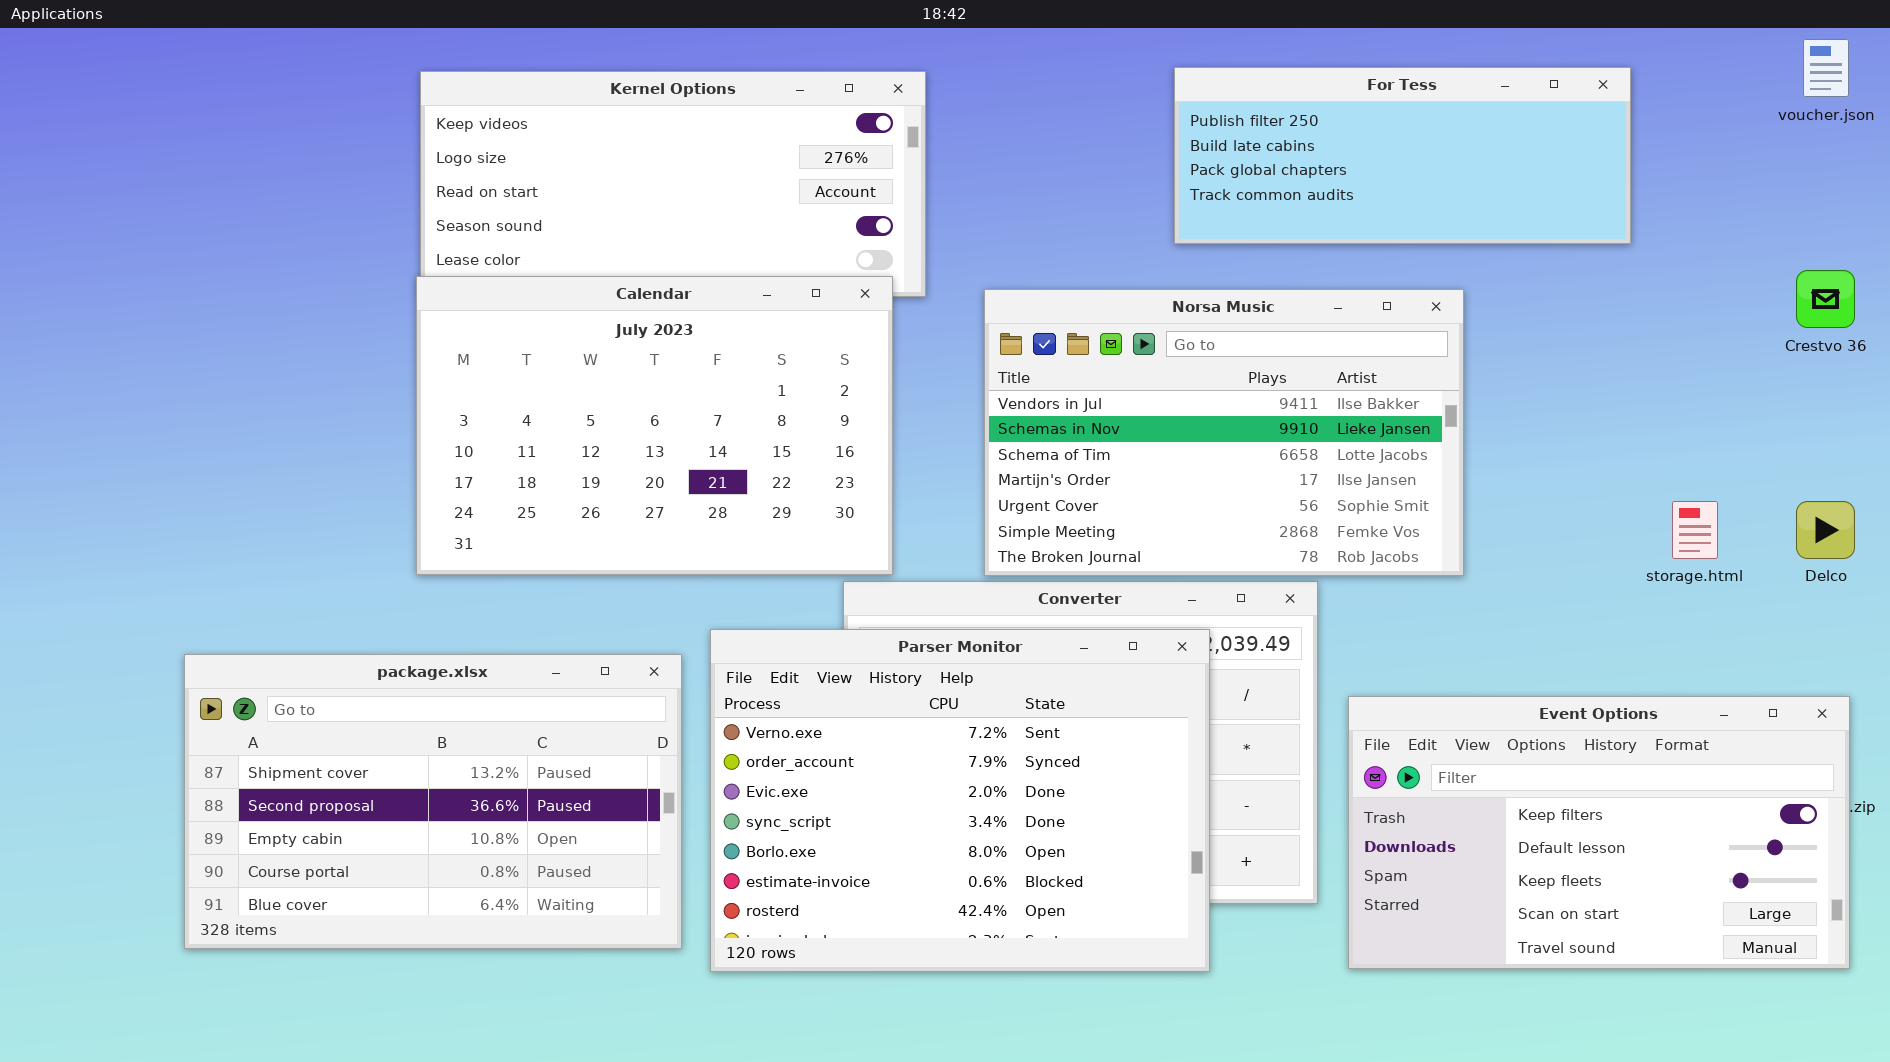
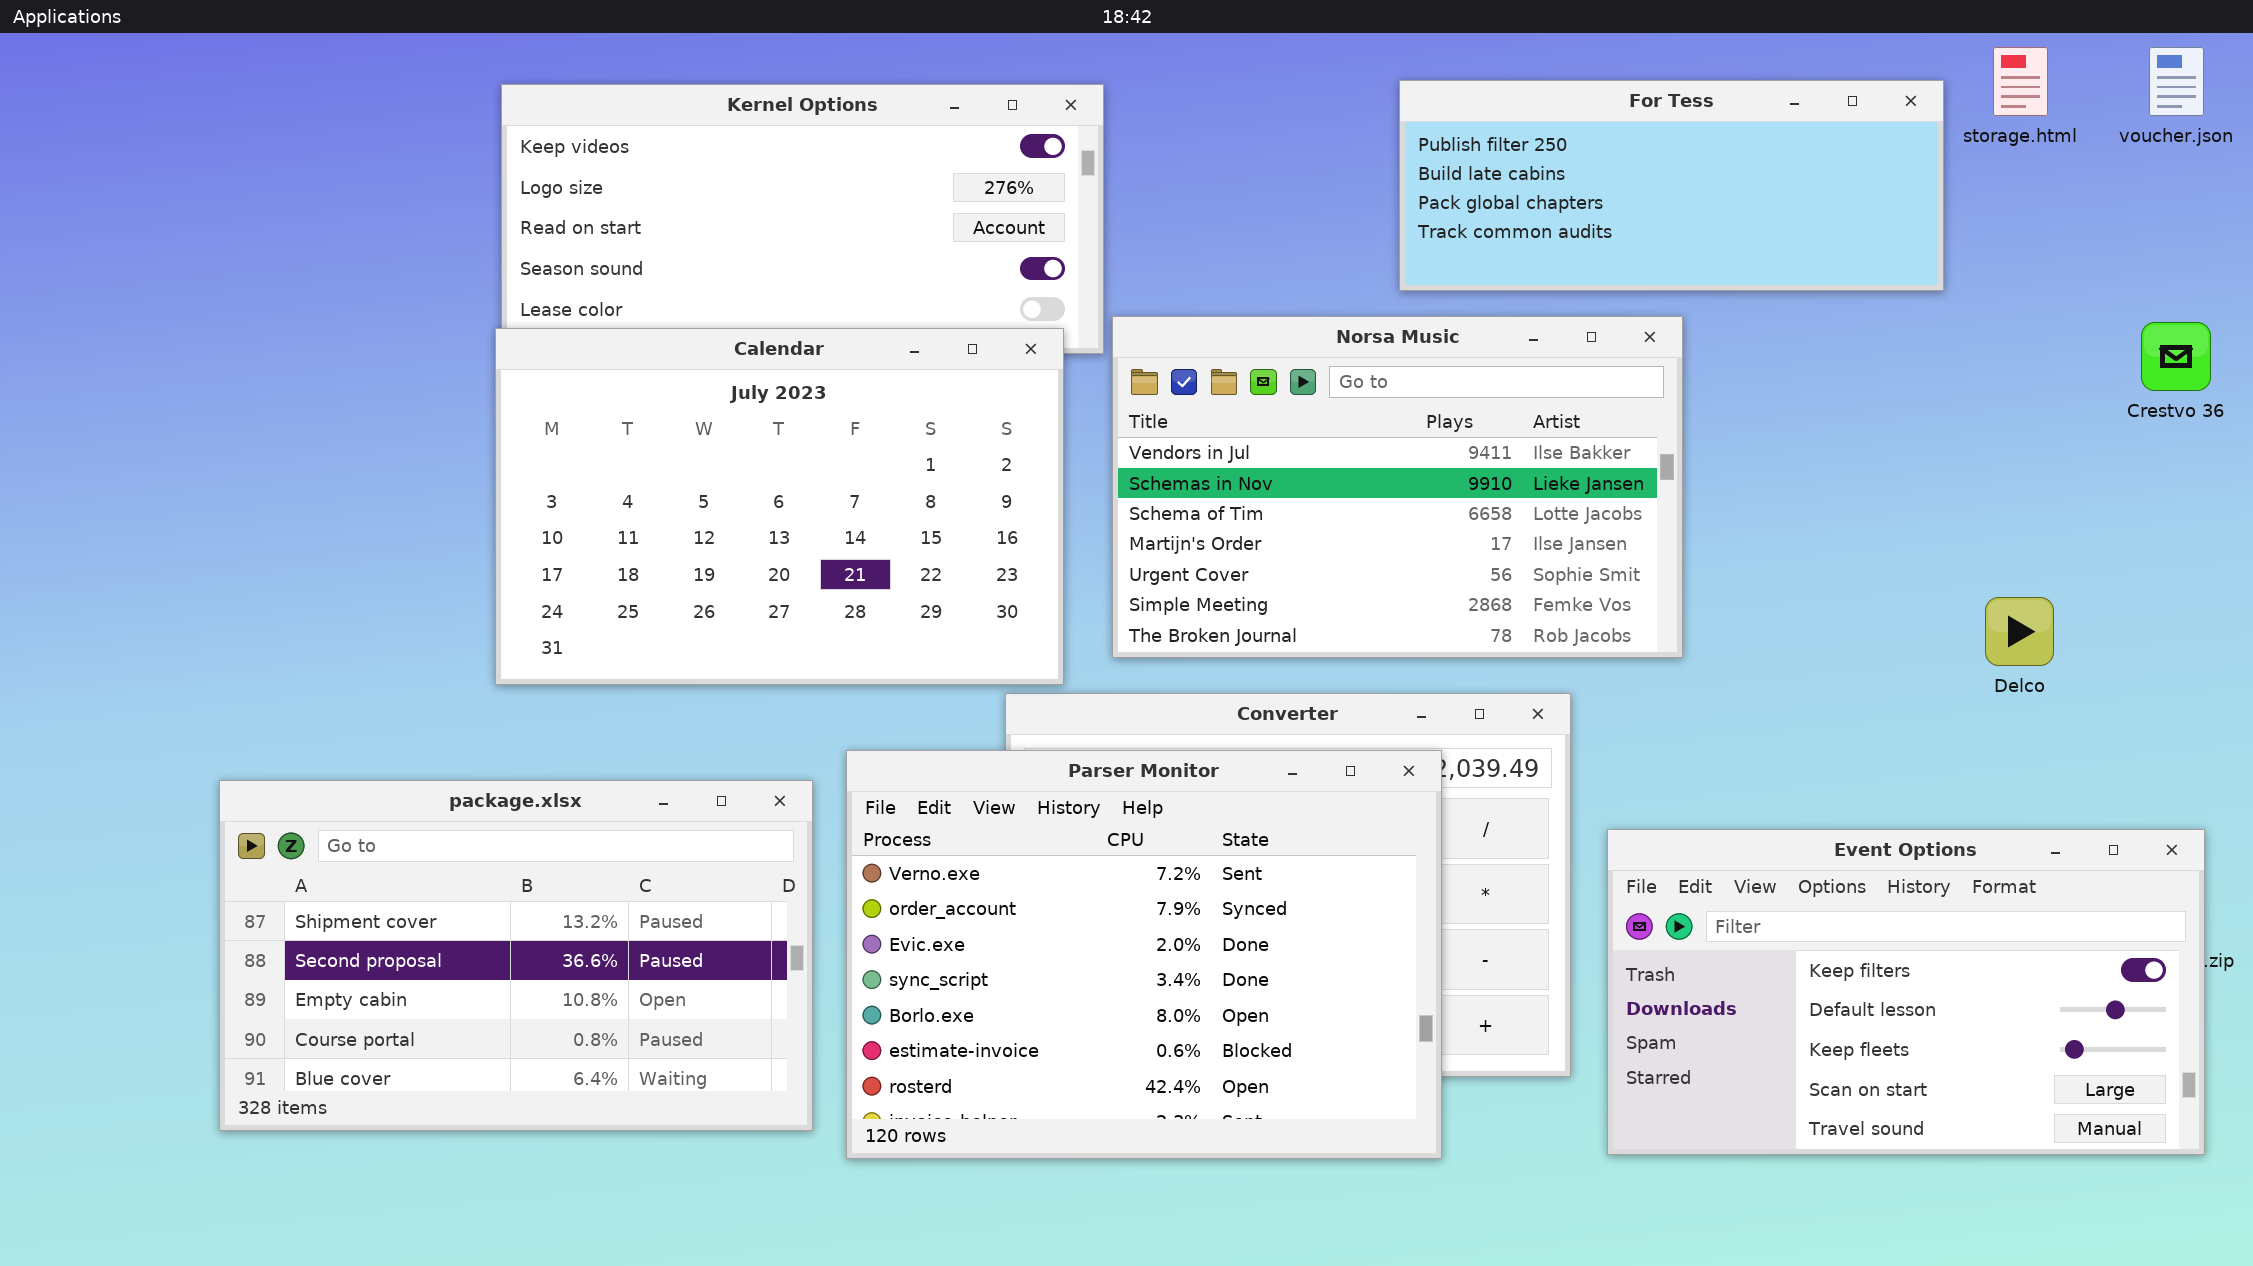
Norsa Music: [984,289,1464,576] -> [1112,316,1683,658], moved
storage.html: [1672,501,1718,559] -> [1993,47,2048,116], moved
Delco: [1796,501,1855,559] -> [1985,597,2054,666], moved

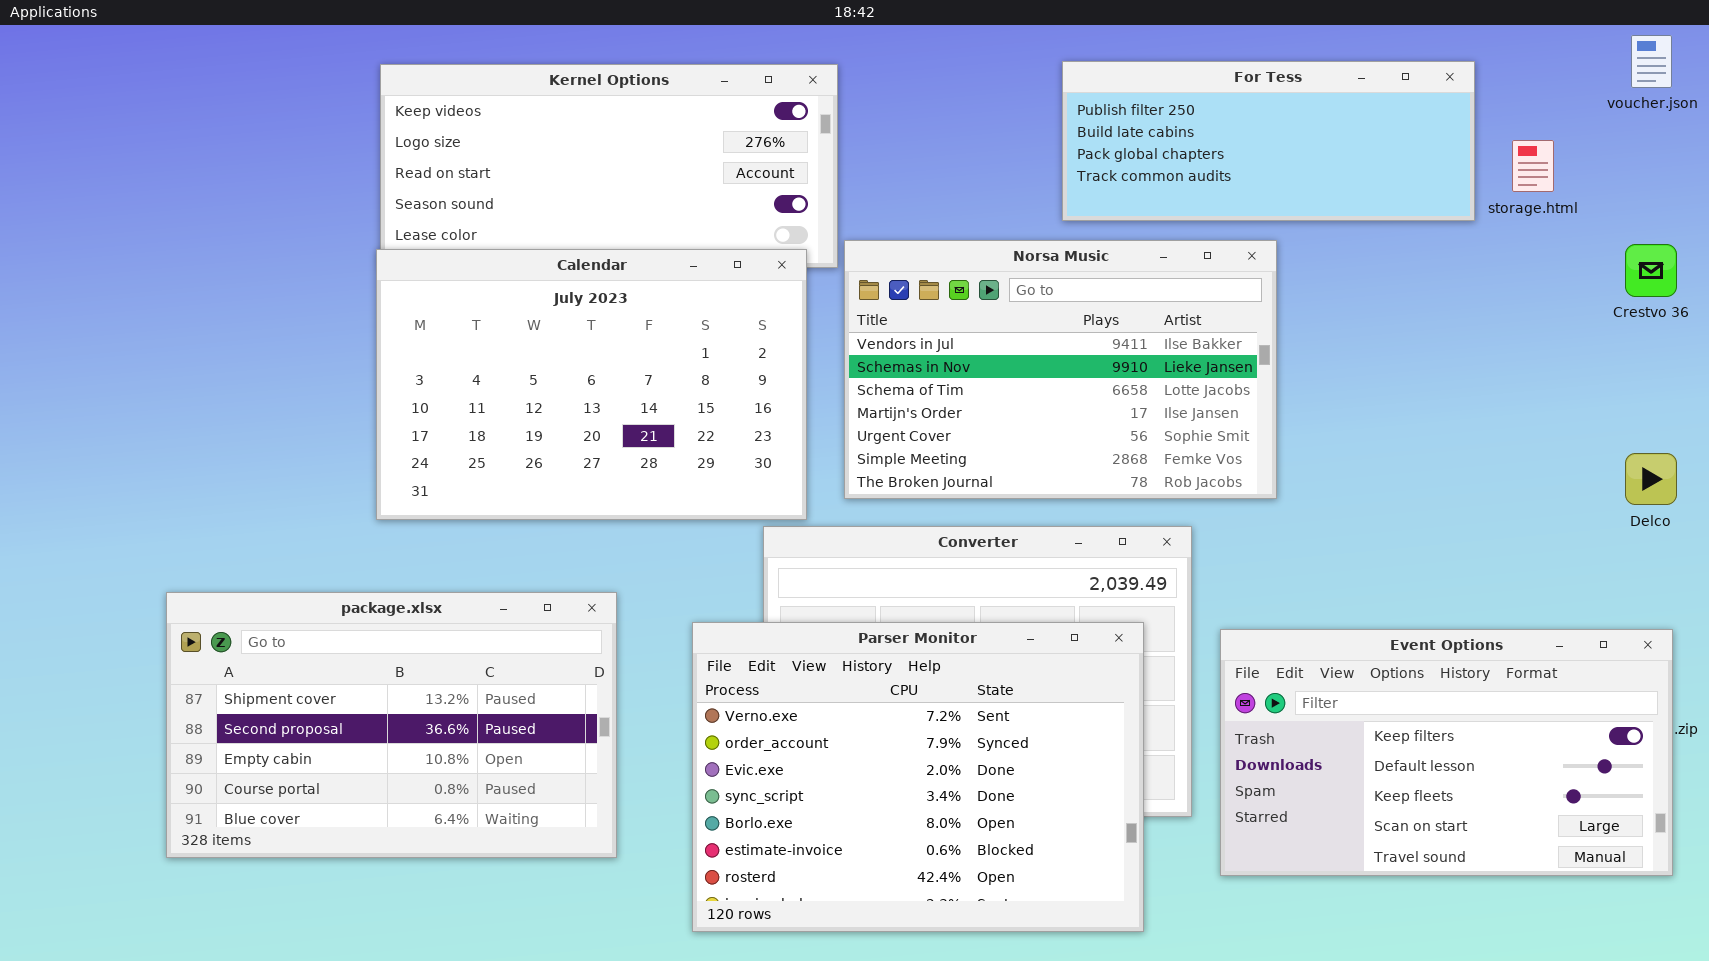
storage.html: [1993,47,2048,116] -> [1512,140,1554,192], moved
Delco: [1985,597,2054,666] -> [1625,453,1677,505], moved
Parser Monitor: [846,750,1442,1159] -> [692,622,1144,932], moved

